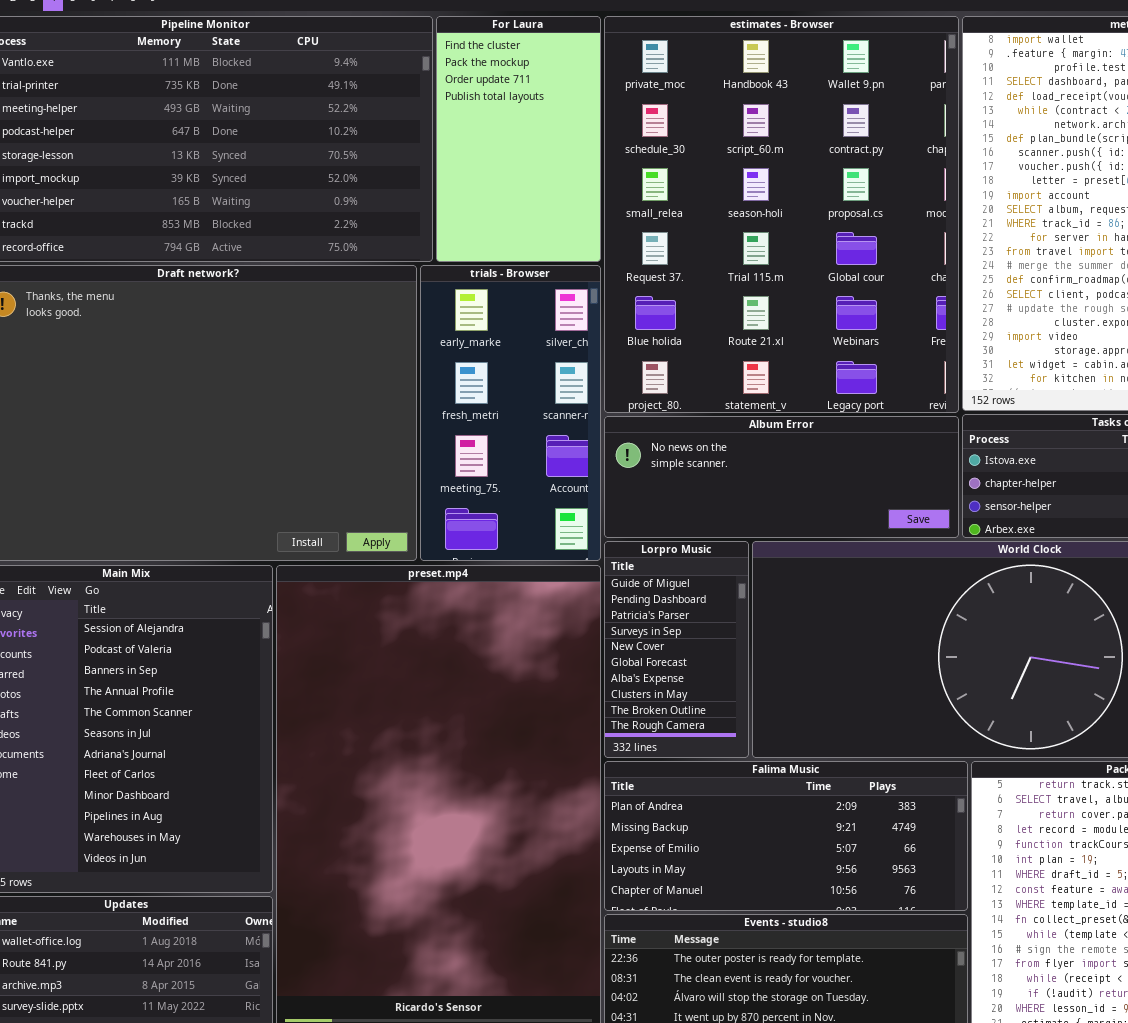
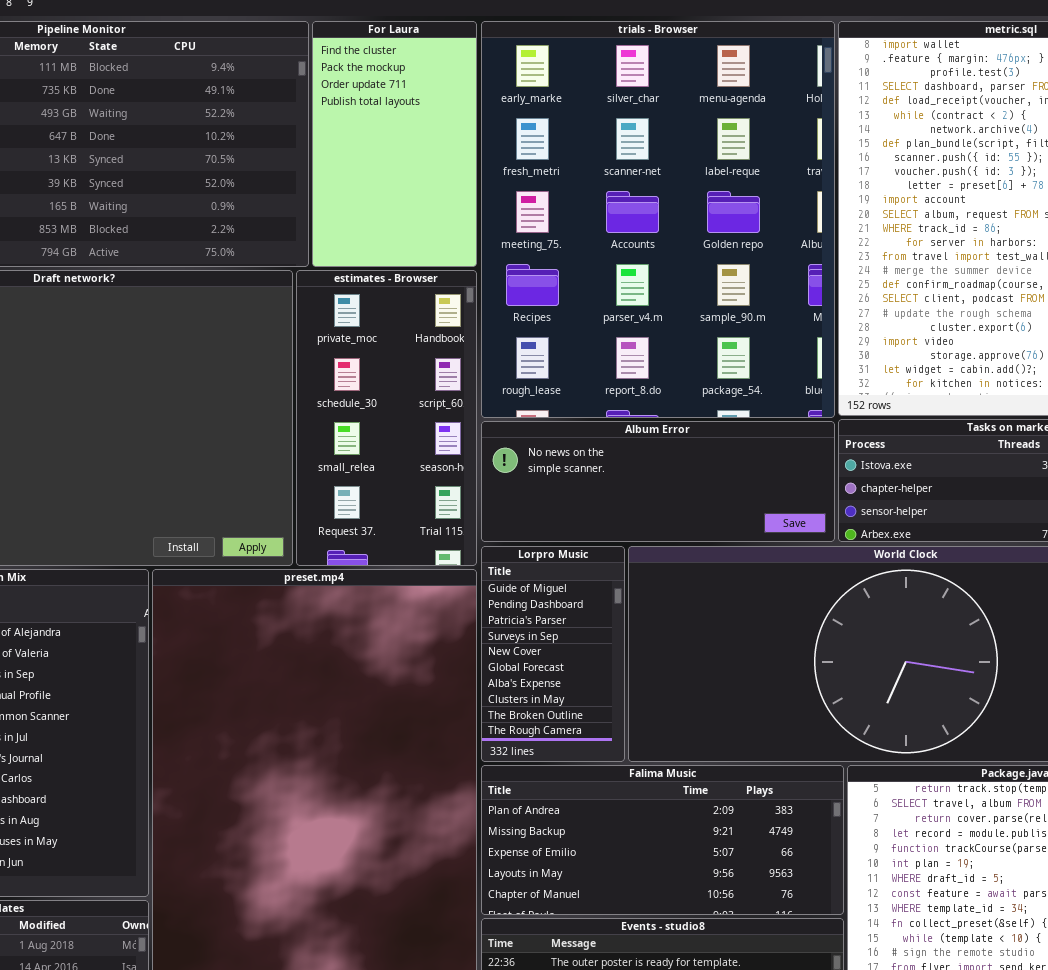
estimates - Browser: [604,16,959,413] -> [296,270,477,566], moved, resized
trials - Browser: [420,265,601,561] -> [481,21,835,418], moved, resized

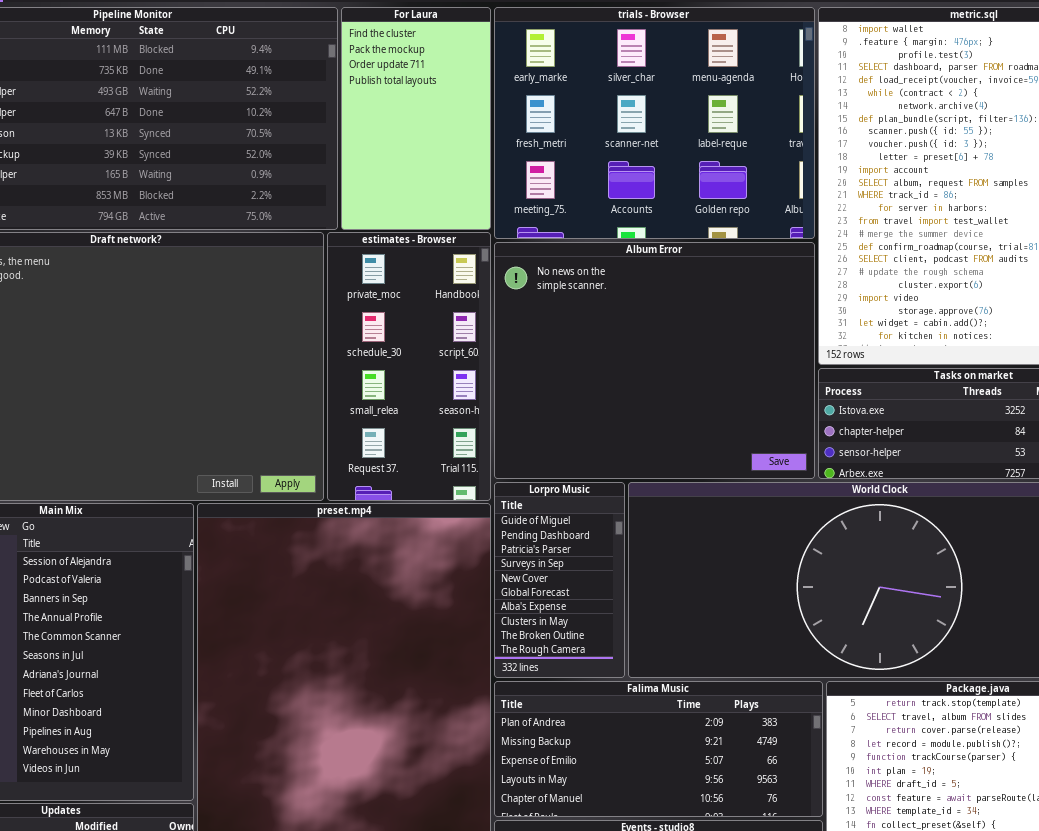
trials - Browser: [481,21,835,418] -> [494,7,815,239], resized
Album Error: [481,421,835,542] -> [494,242,815,479], resized

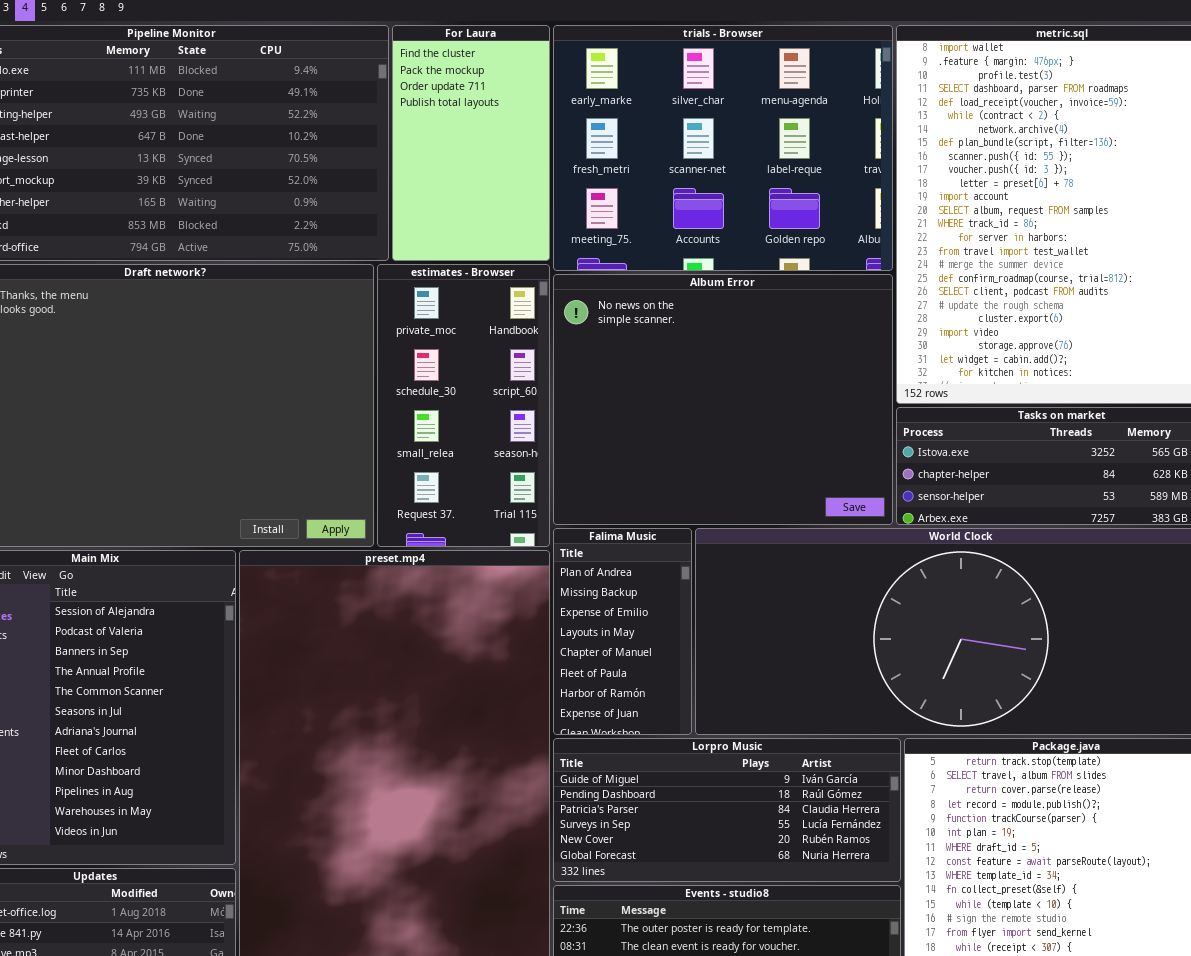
Lorpro Music: [494,482,625,678] -> [553,738,901,882], moved, resized
Falima Music: [494,681,823,817] -> [553,528,692,735], moved, resized

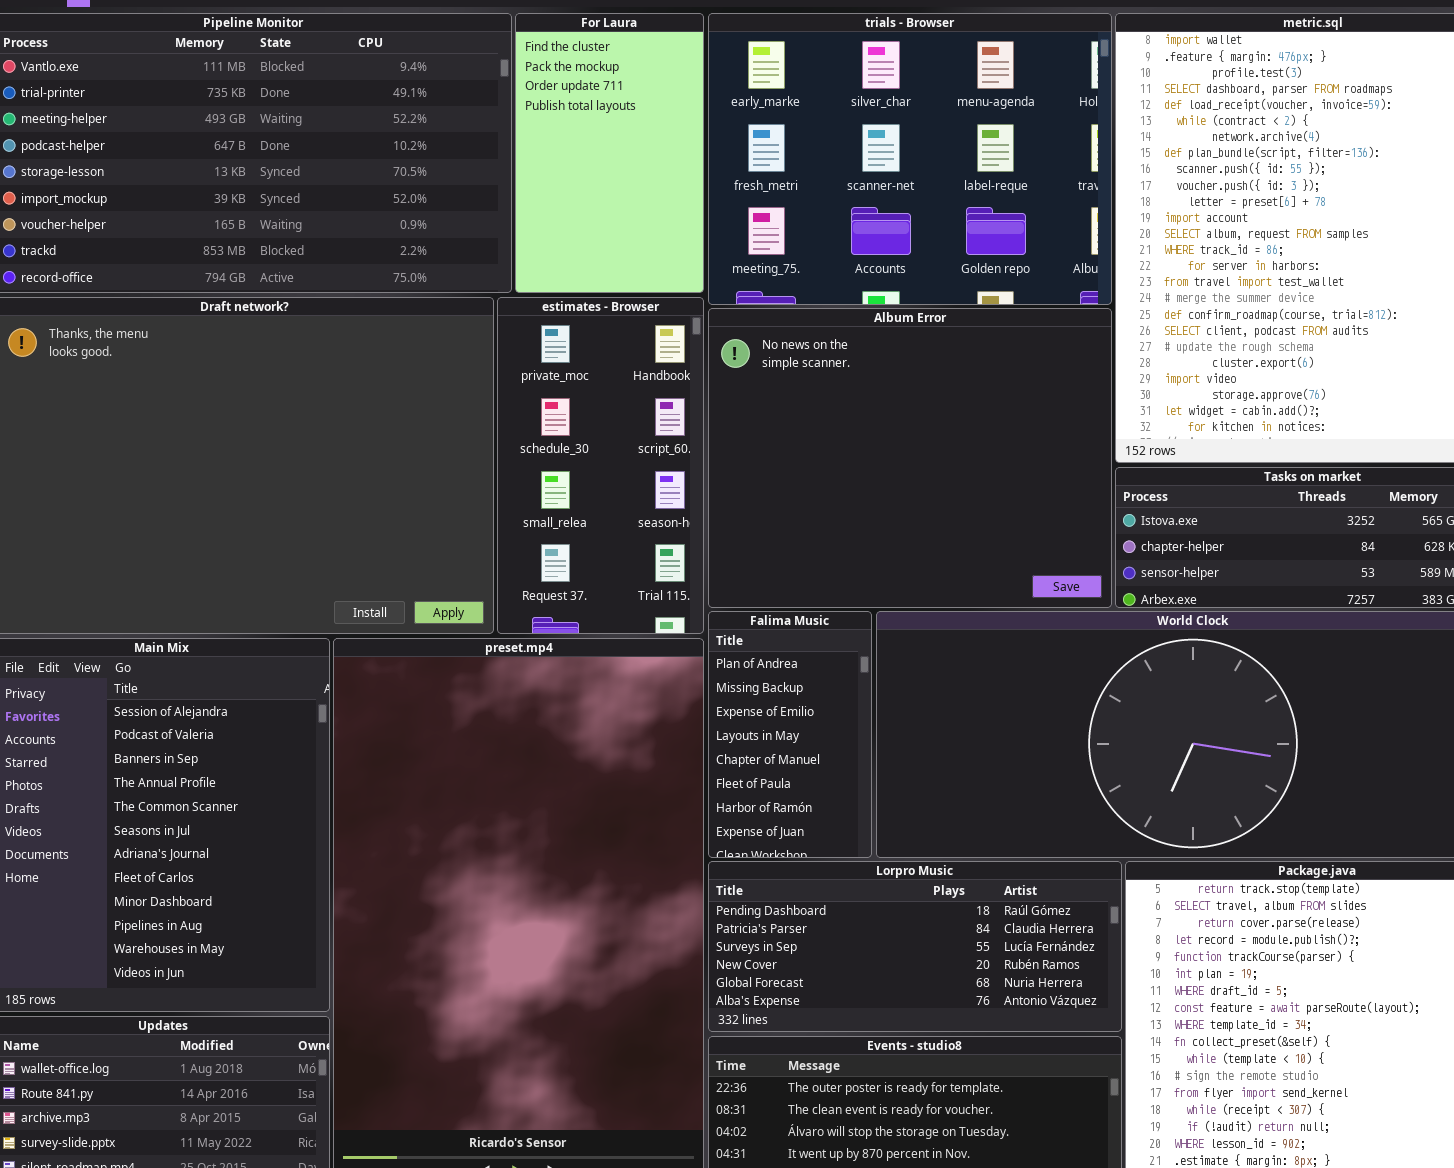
Lorpro Music: [553,738,901,882] -> [708,861,1122,1032], scrolled down 1 row

